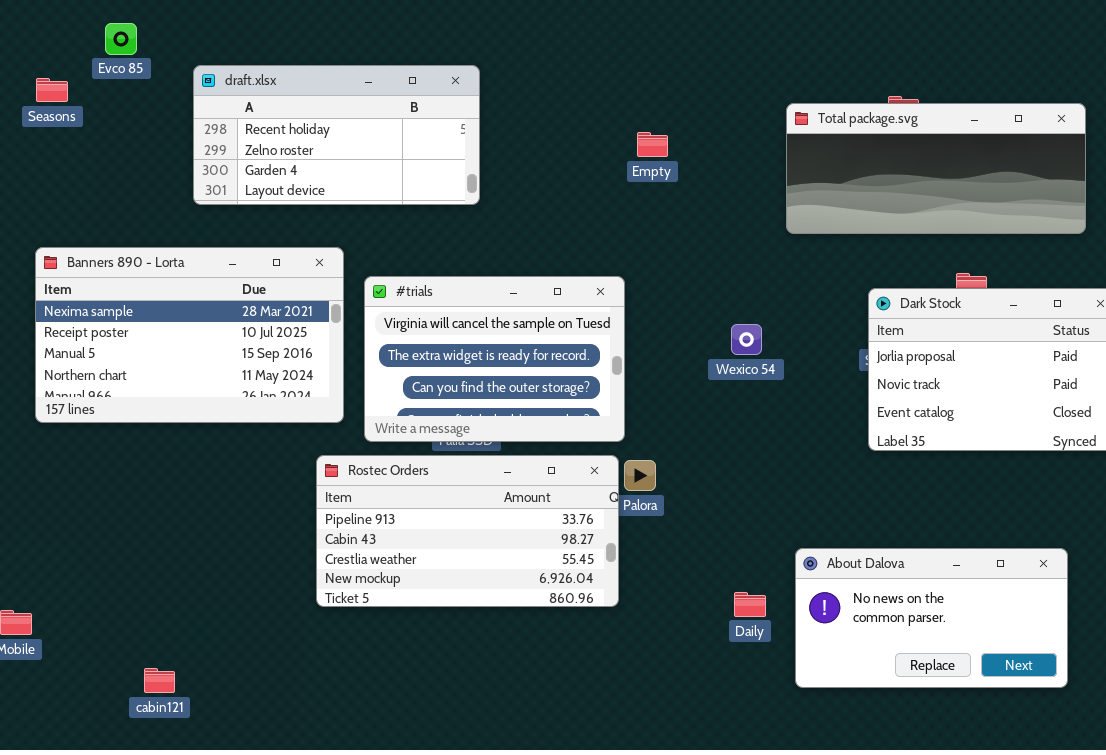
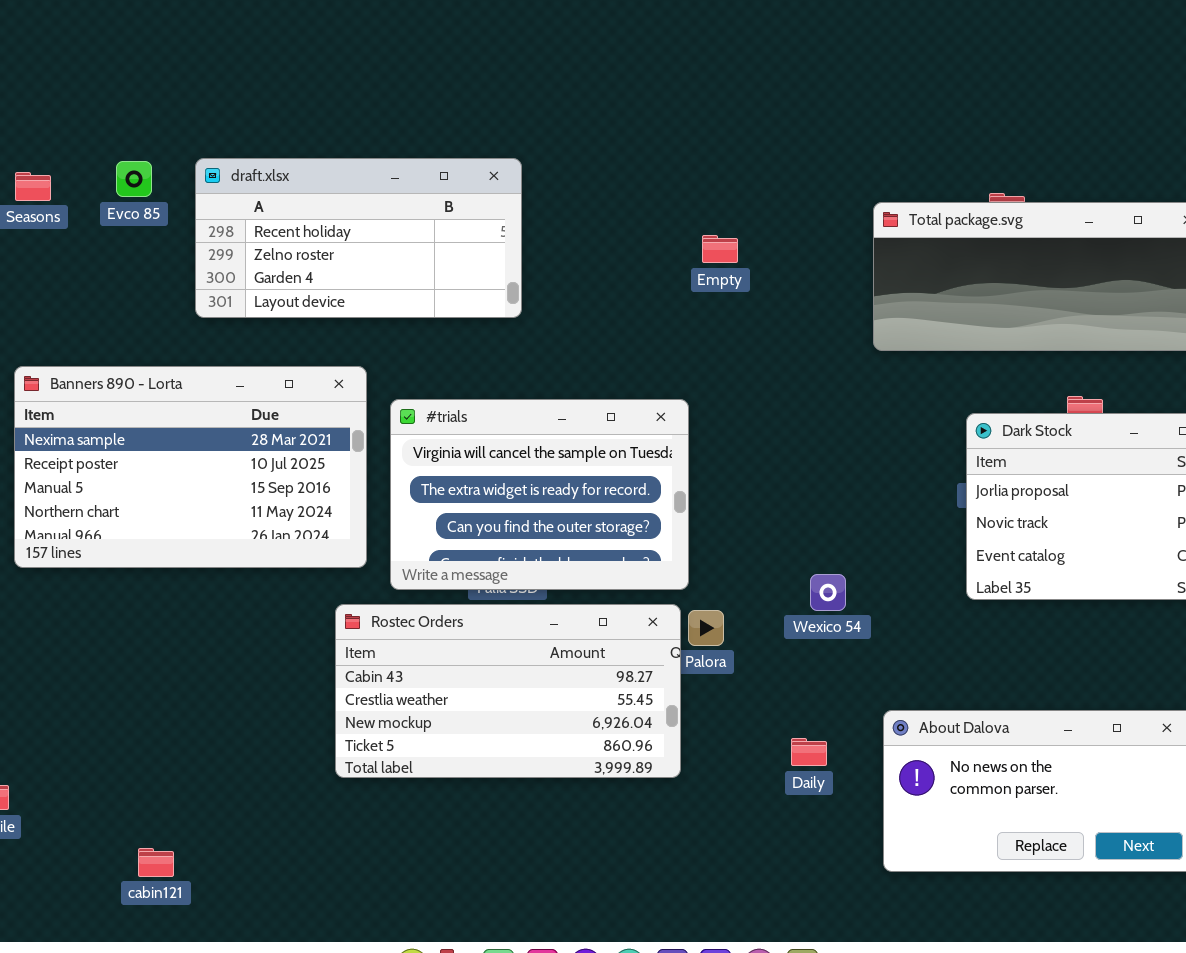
Evco 85: [105,23,137,55] -> [116,161,152,197], moved
Wexico 54: [731,324,762,355] -> [810,574,846,611], moved
Rostec Orders: [316,455,619,607] -> [335,604,681,778], scrolled down 1 row
Daily: [734,592,766,617] -> [791,738,827,766], moved

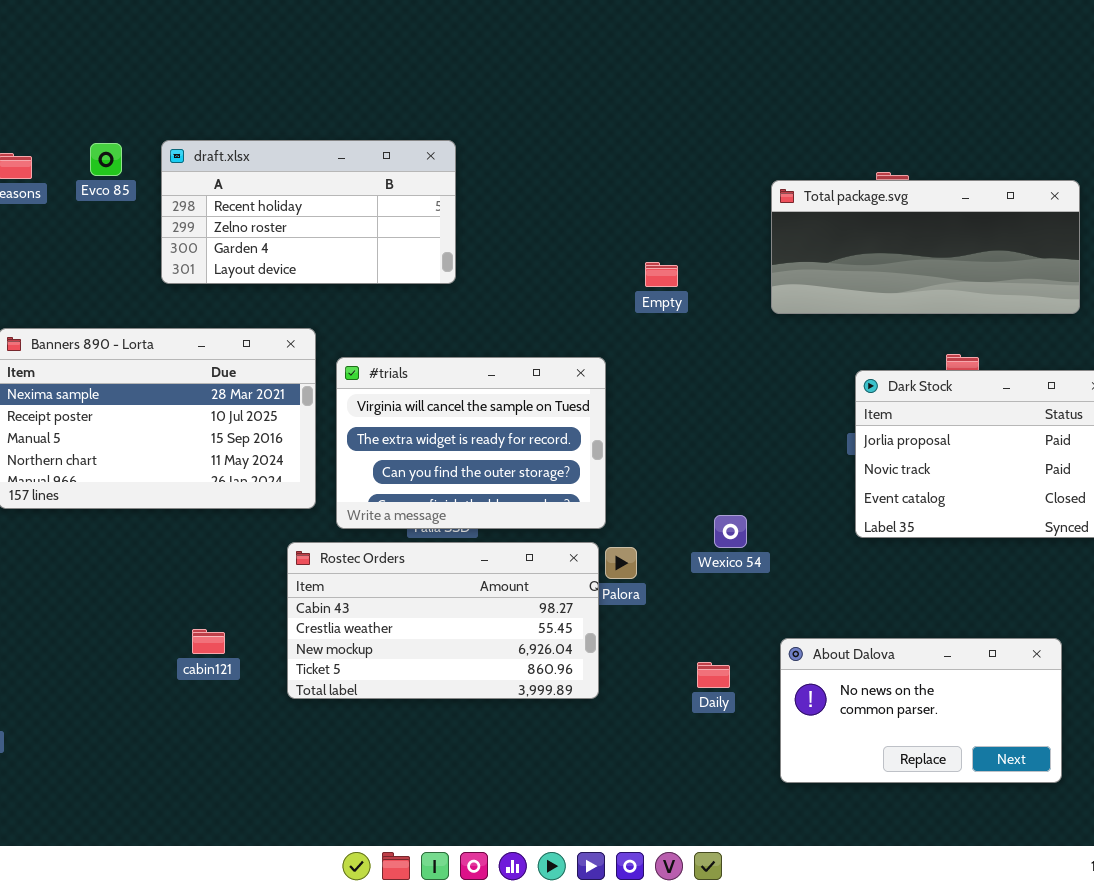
Empty: [702,235,738,263] -> [645,262,678,287], moved
cabin121: [138,848,174,877] -> [192,629,225,654], moved

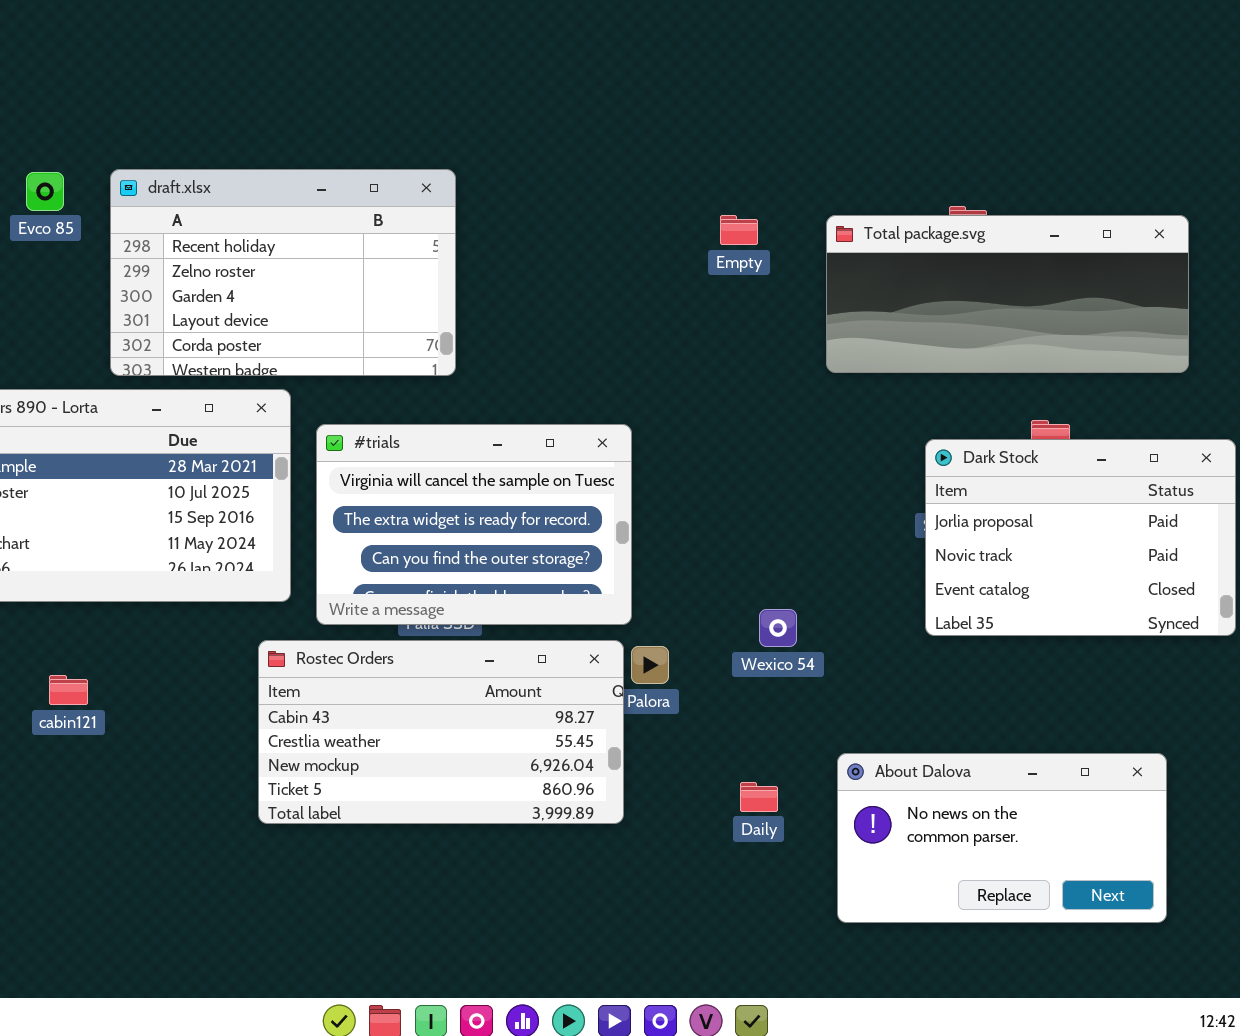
draft.xlsx: [161,140,456,284] -> [110,169,456,376], resized
Empty: [645,262,678,287] -> [720,215,758,245], moved
cabin121: [192,629,225,654] -> [49,675,88,705], moved

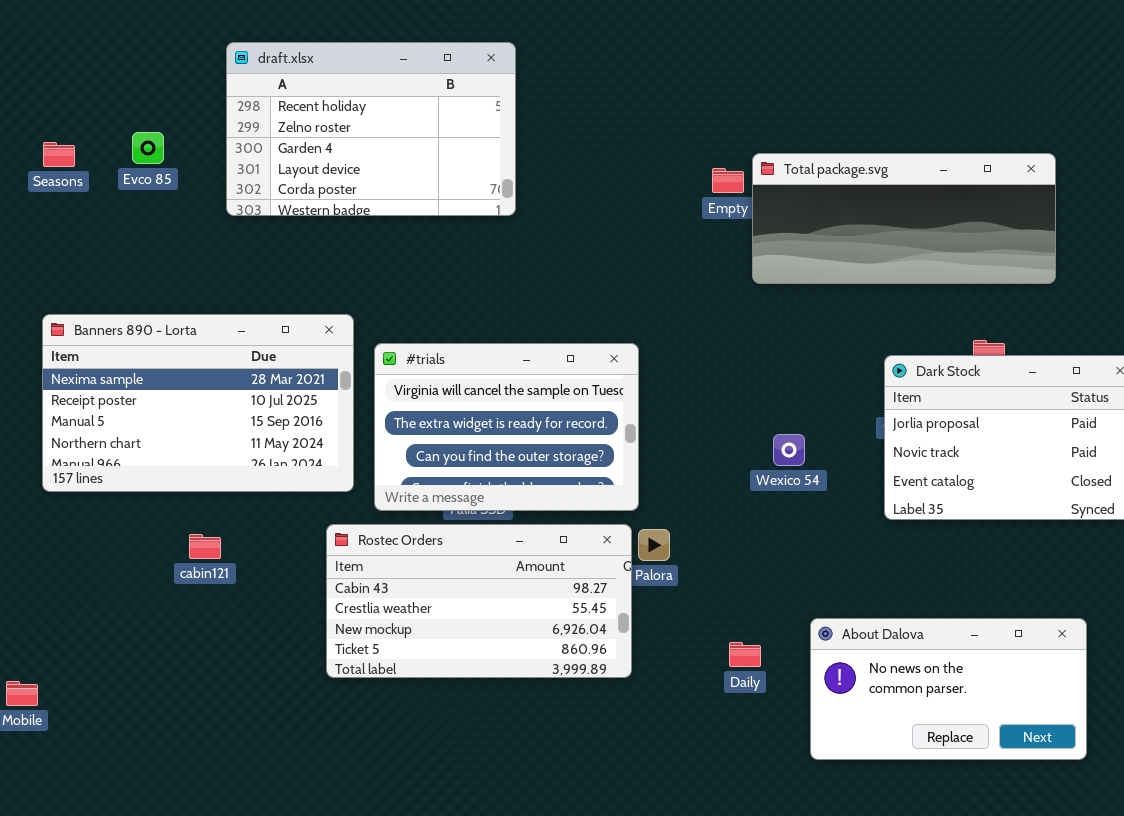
draft.xlsx: [110,169,456,376] -> [226,42,516,216], moved
Total package.svg: [826,215,1189,373] -> [752,153,1056,284], moved
Wexico 54: [759,609,797,647] -> [773,434,805,466], moved
cabin121: [49,675,88,705] -> [189,534,221,559], moved

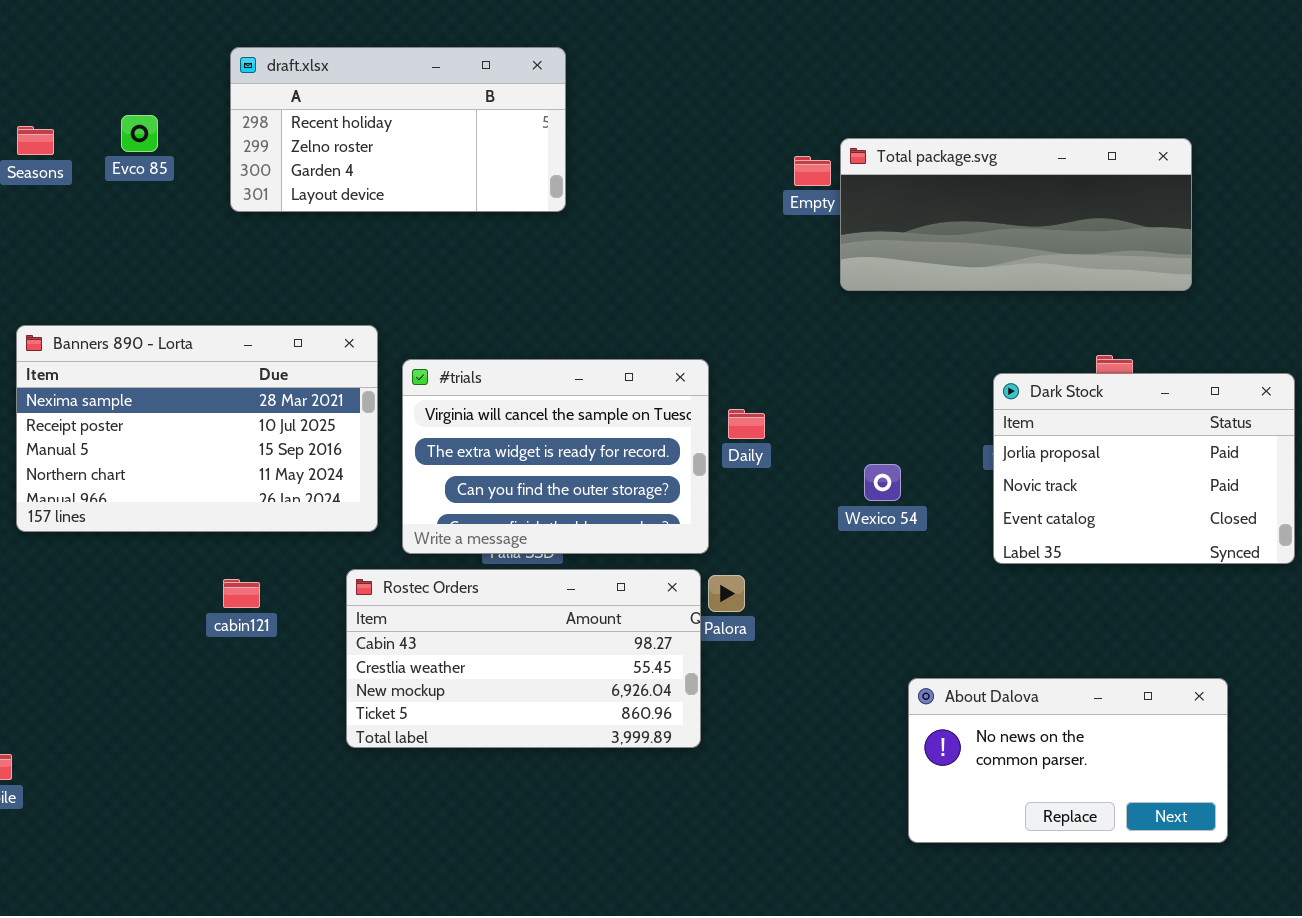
draft.xlsx: [226,42,516,216] -> [230,47,566,212], resized
cabin121: [189,534,221,559] -> [223,579,260,608], moved
Daily: [729,642,761,667] -> [728,409,765,439], moved

